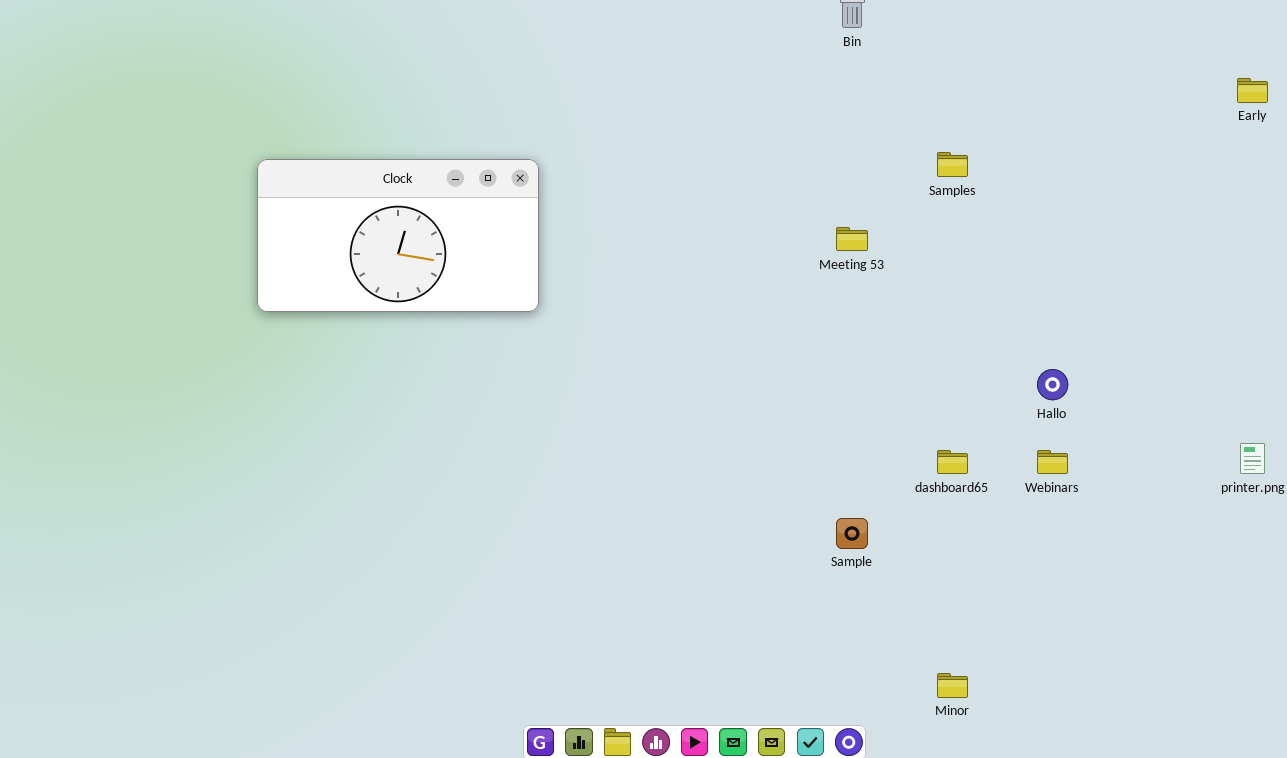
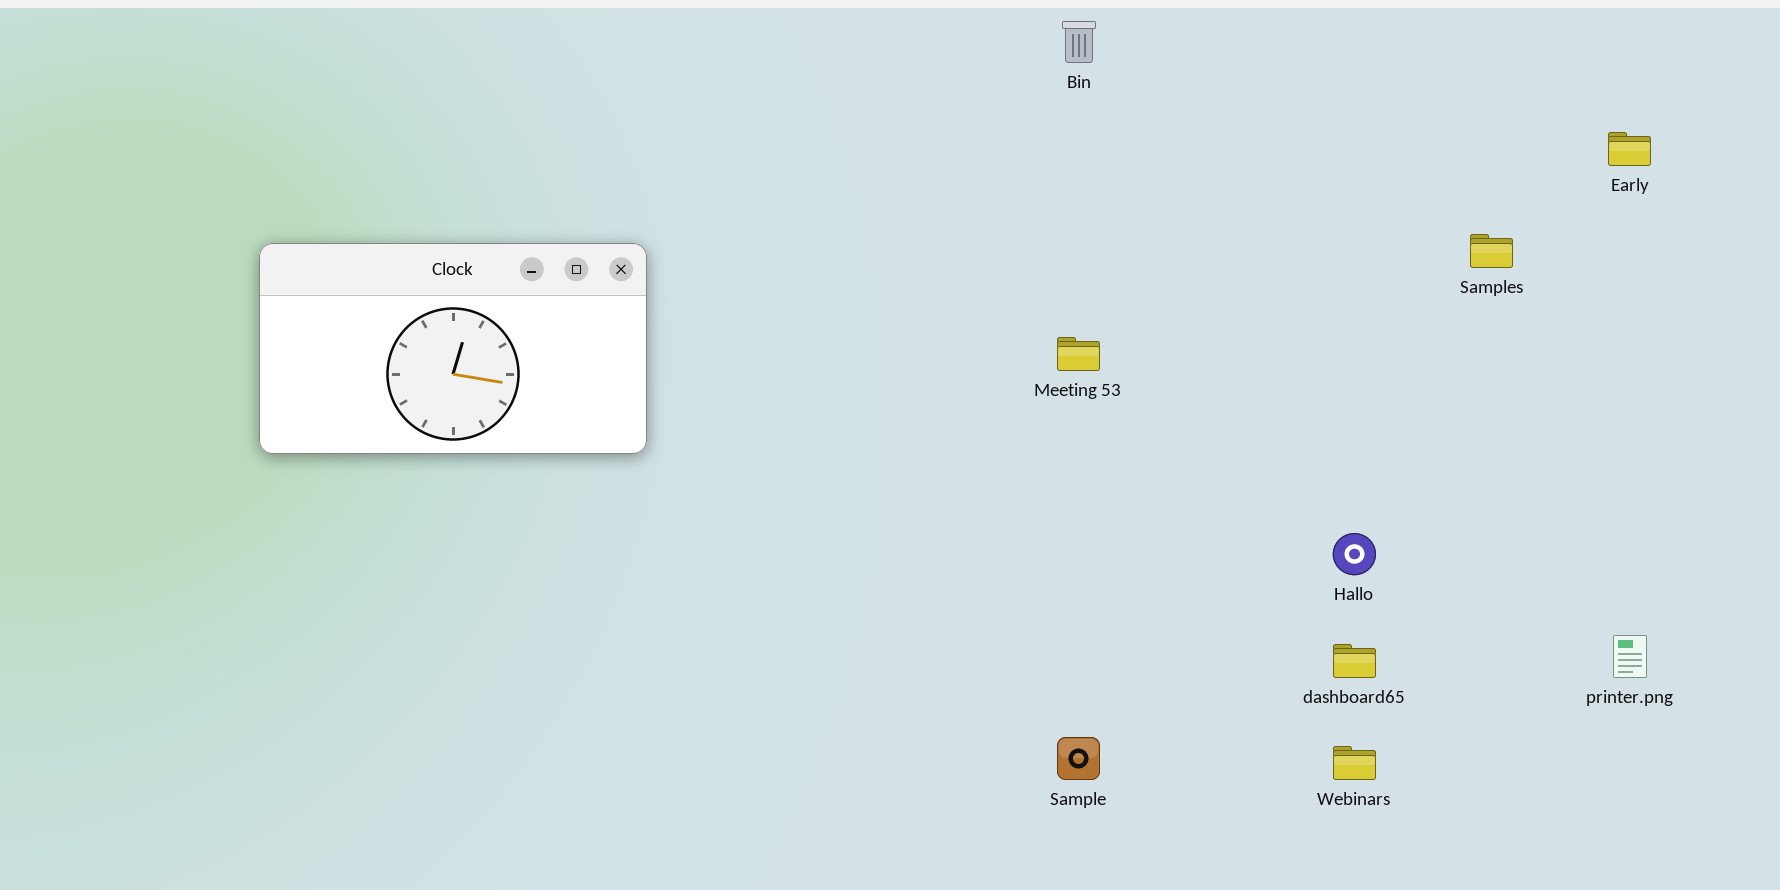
Samples: [937,152,968,177] -> [1470,234,1513,268], moved
dashboard65: [937,450,968,474] -> [1333,644,1376,678], moved
Webinars: [1037,450,1068,474] -> [1333,746,1376,780], moved

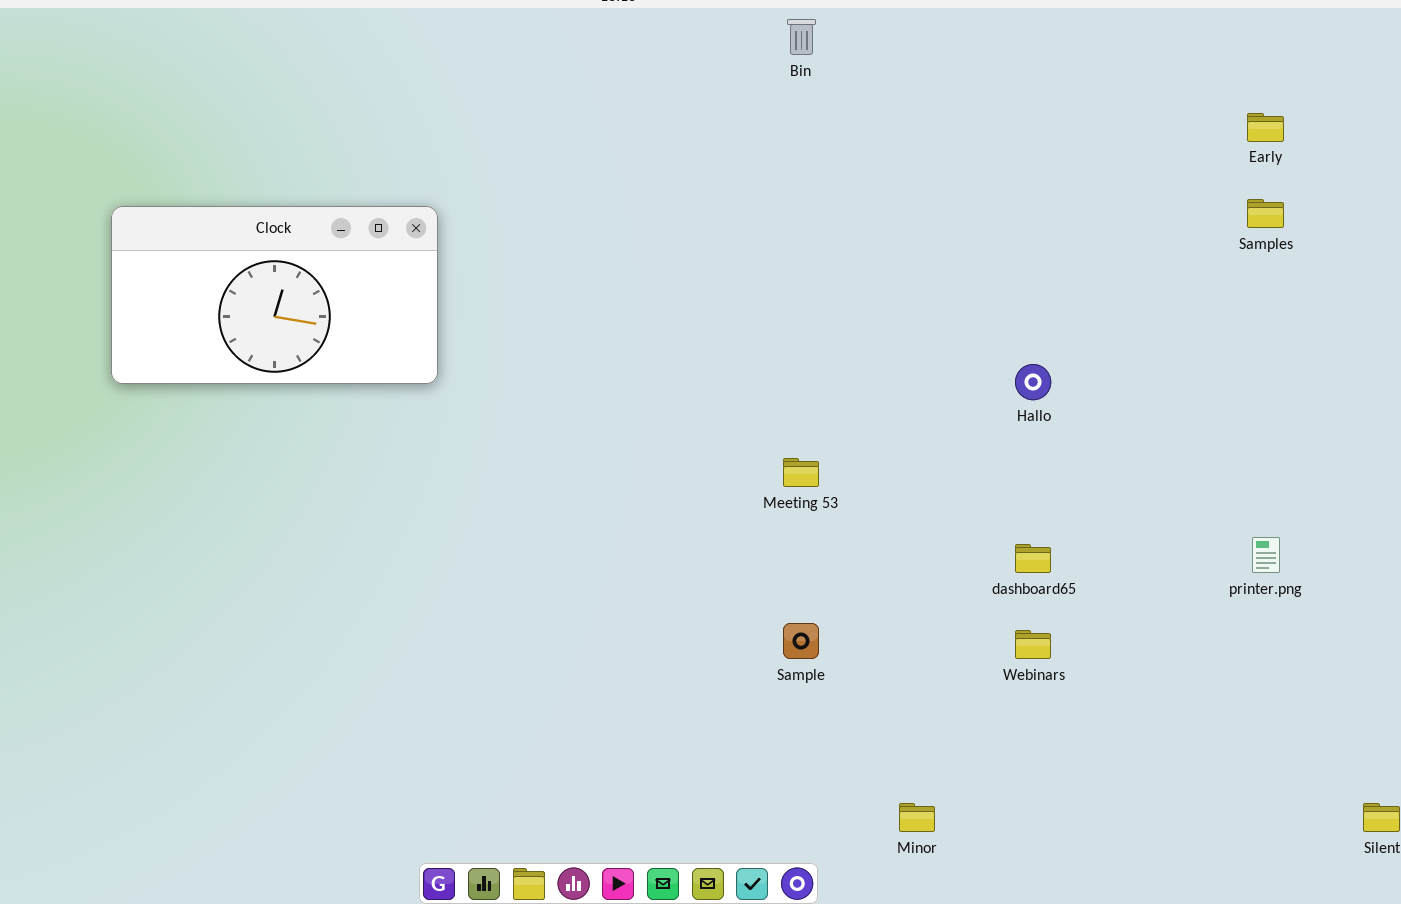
Samples: [1470,234,1513,268] -> [1247,199,1284,228], moved
Meeting 53: [1057,337,1100,371] -> [783,458,819,487], moved
Hallo: [1333,533,1376,575] -> [1015,364,1051,400], moved

